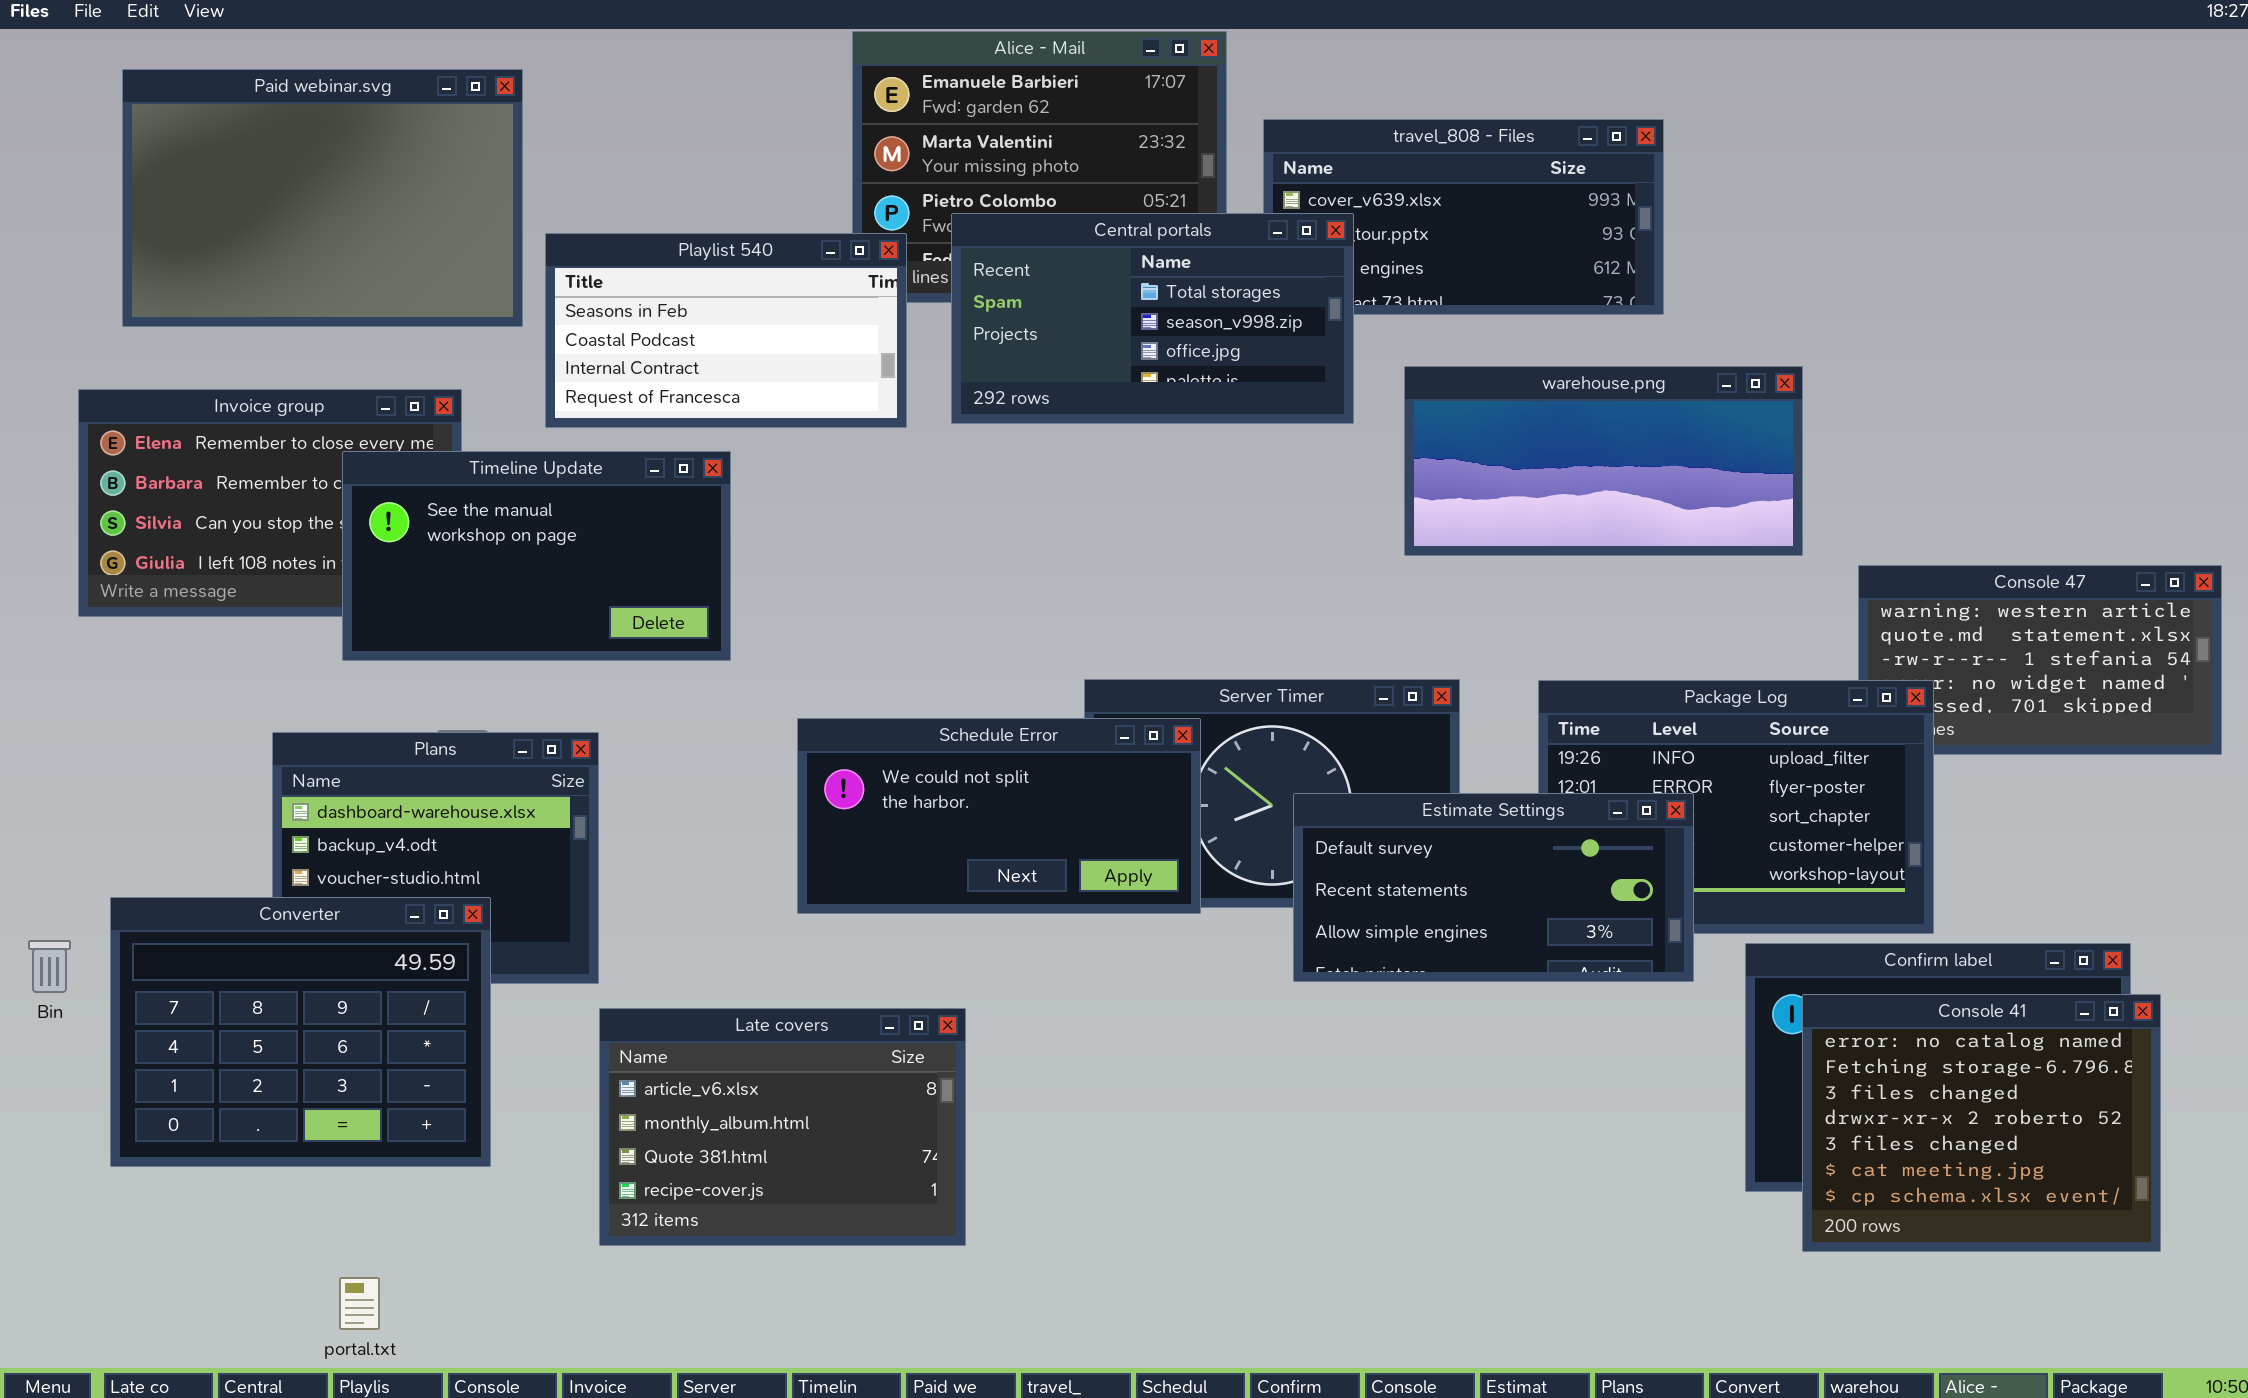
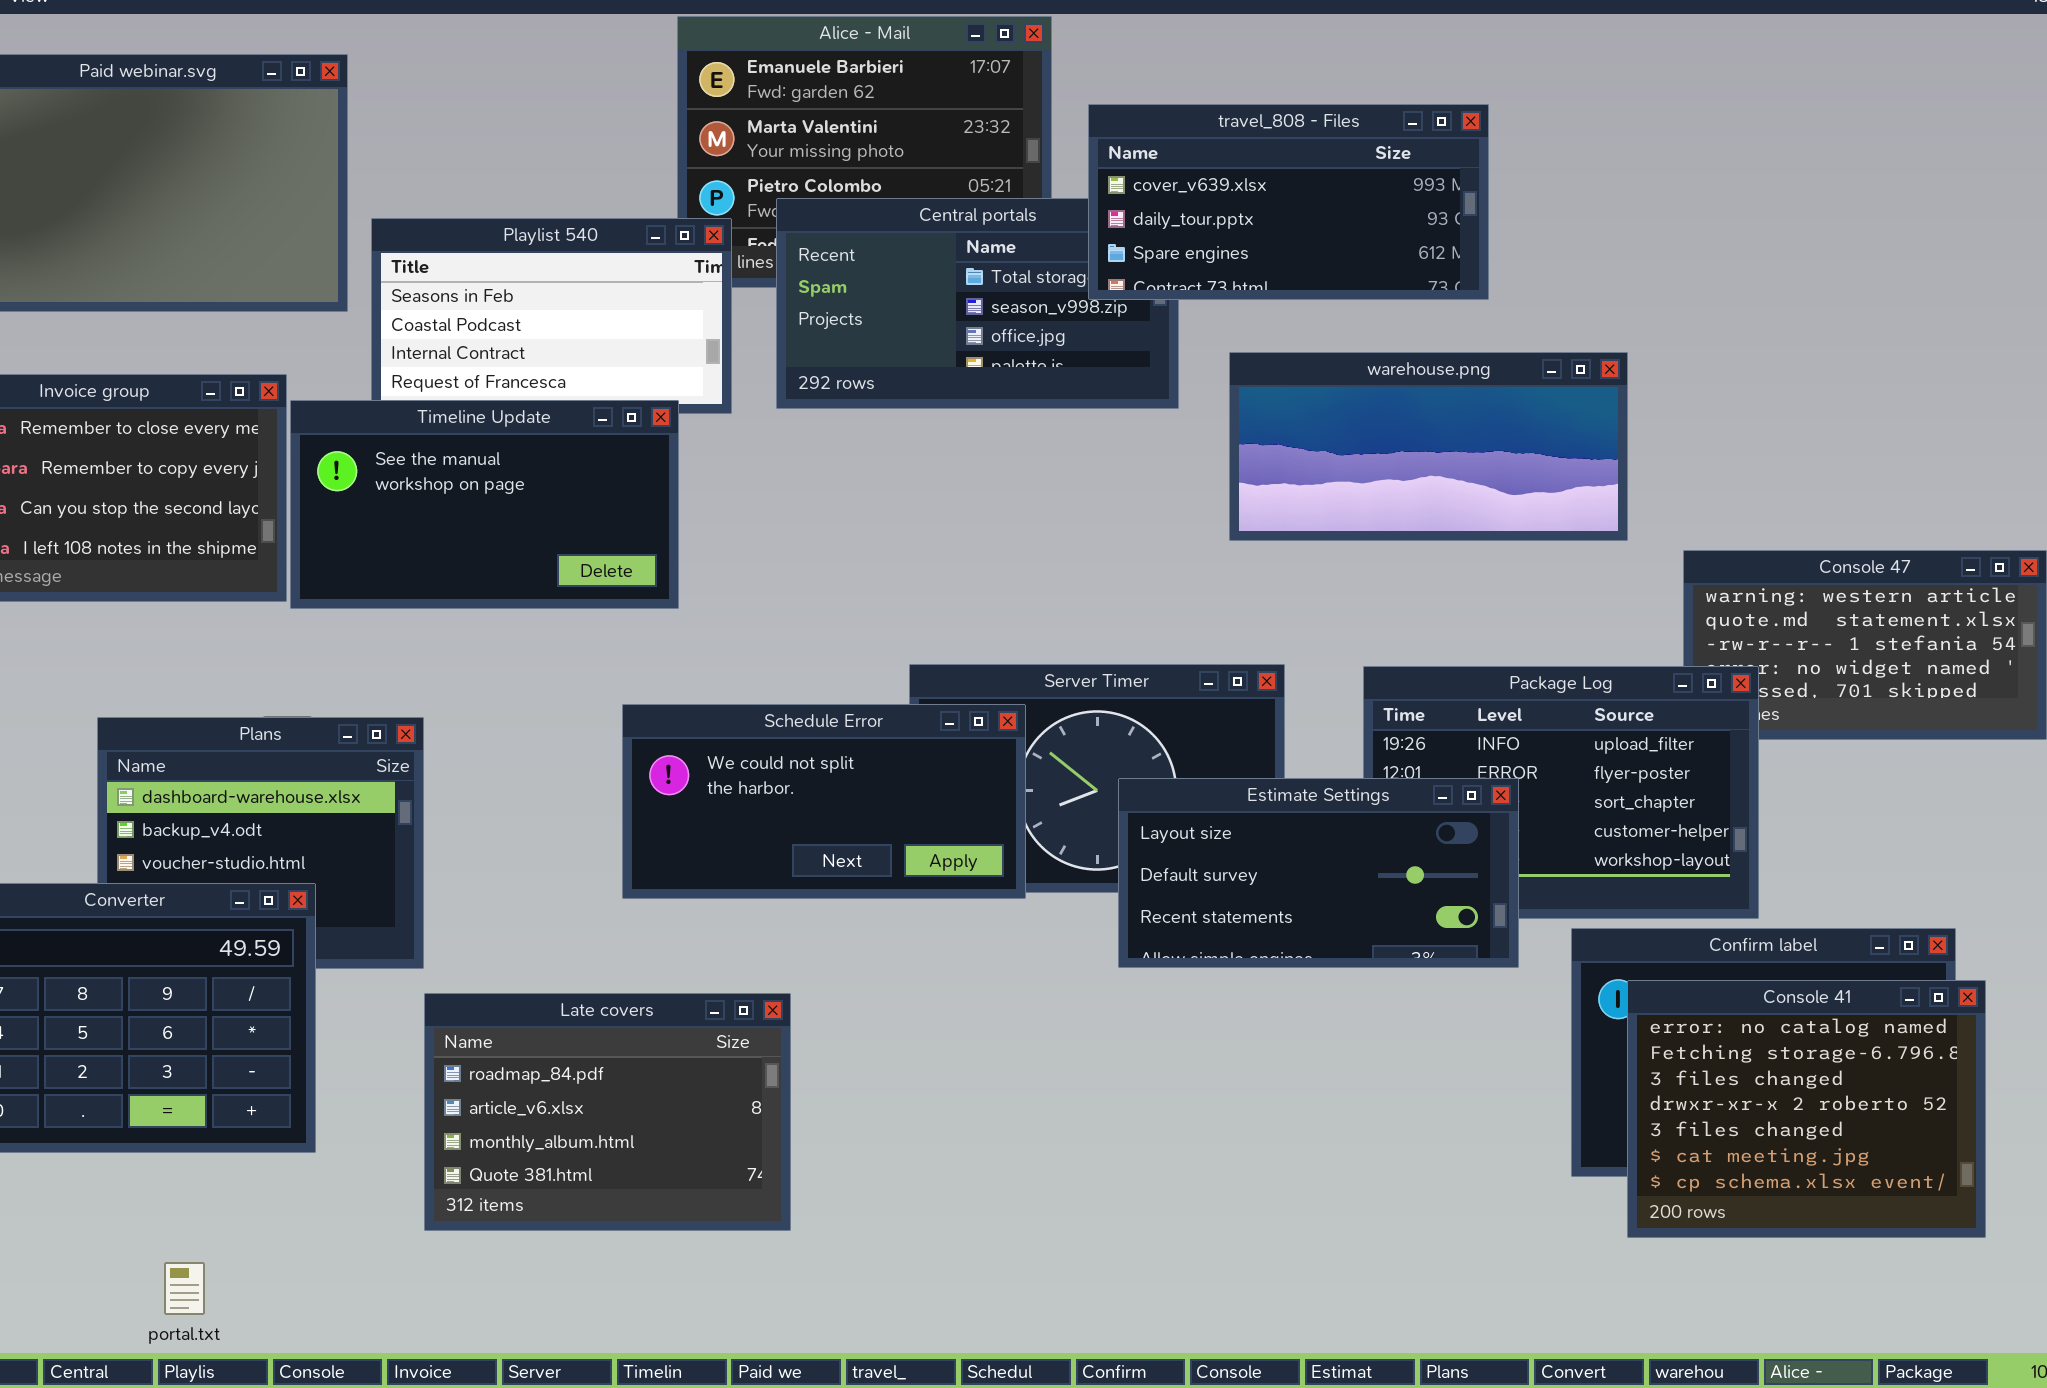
travel_808 - Files: [1263,119,1664,315] -> [1088,104,1489,300], raised
Timeline Update: [342,451,731,661] -> [290,400,679,609], moved
Estimate Settings: [1293,793,1694,982] -> [1118,778,1519,968], scrolled up 1 row
Late covers: [599,1008,966,1246] -> [424,993,791,1231], scrolled up 1 row

